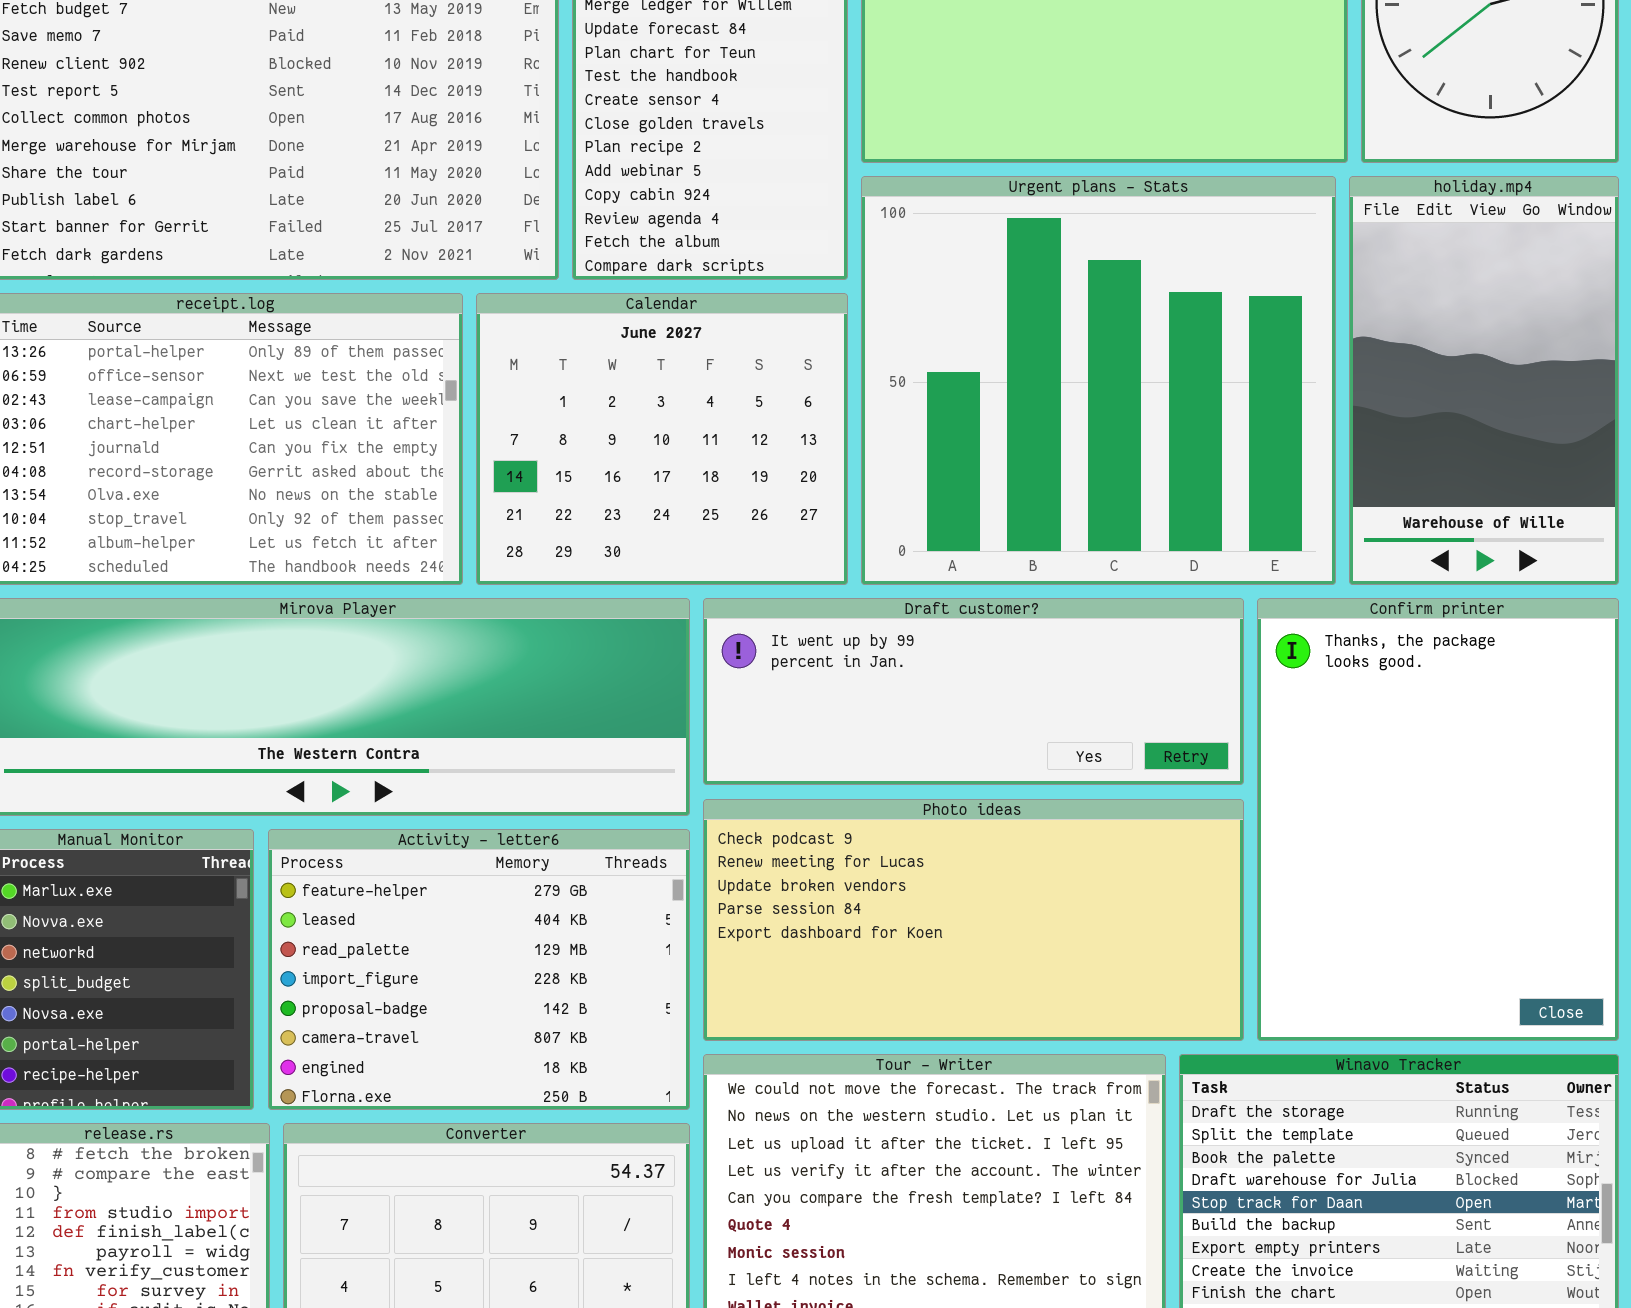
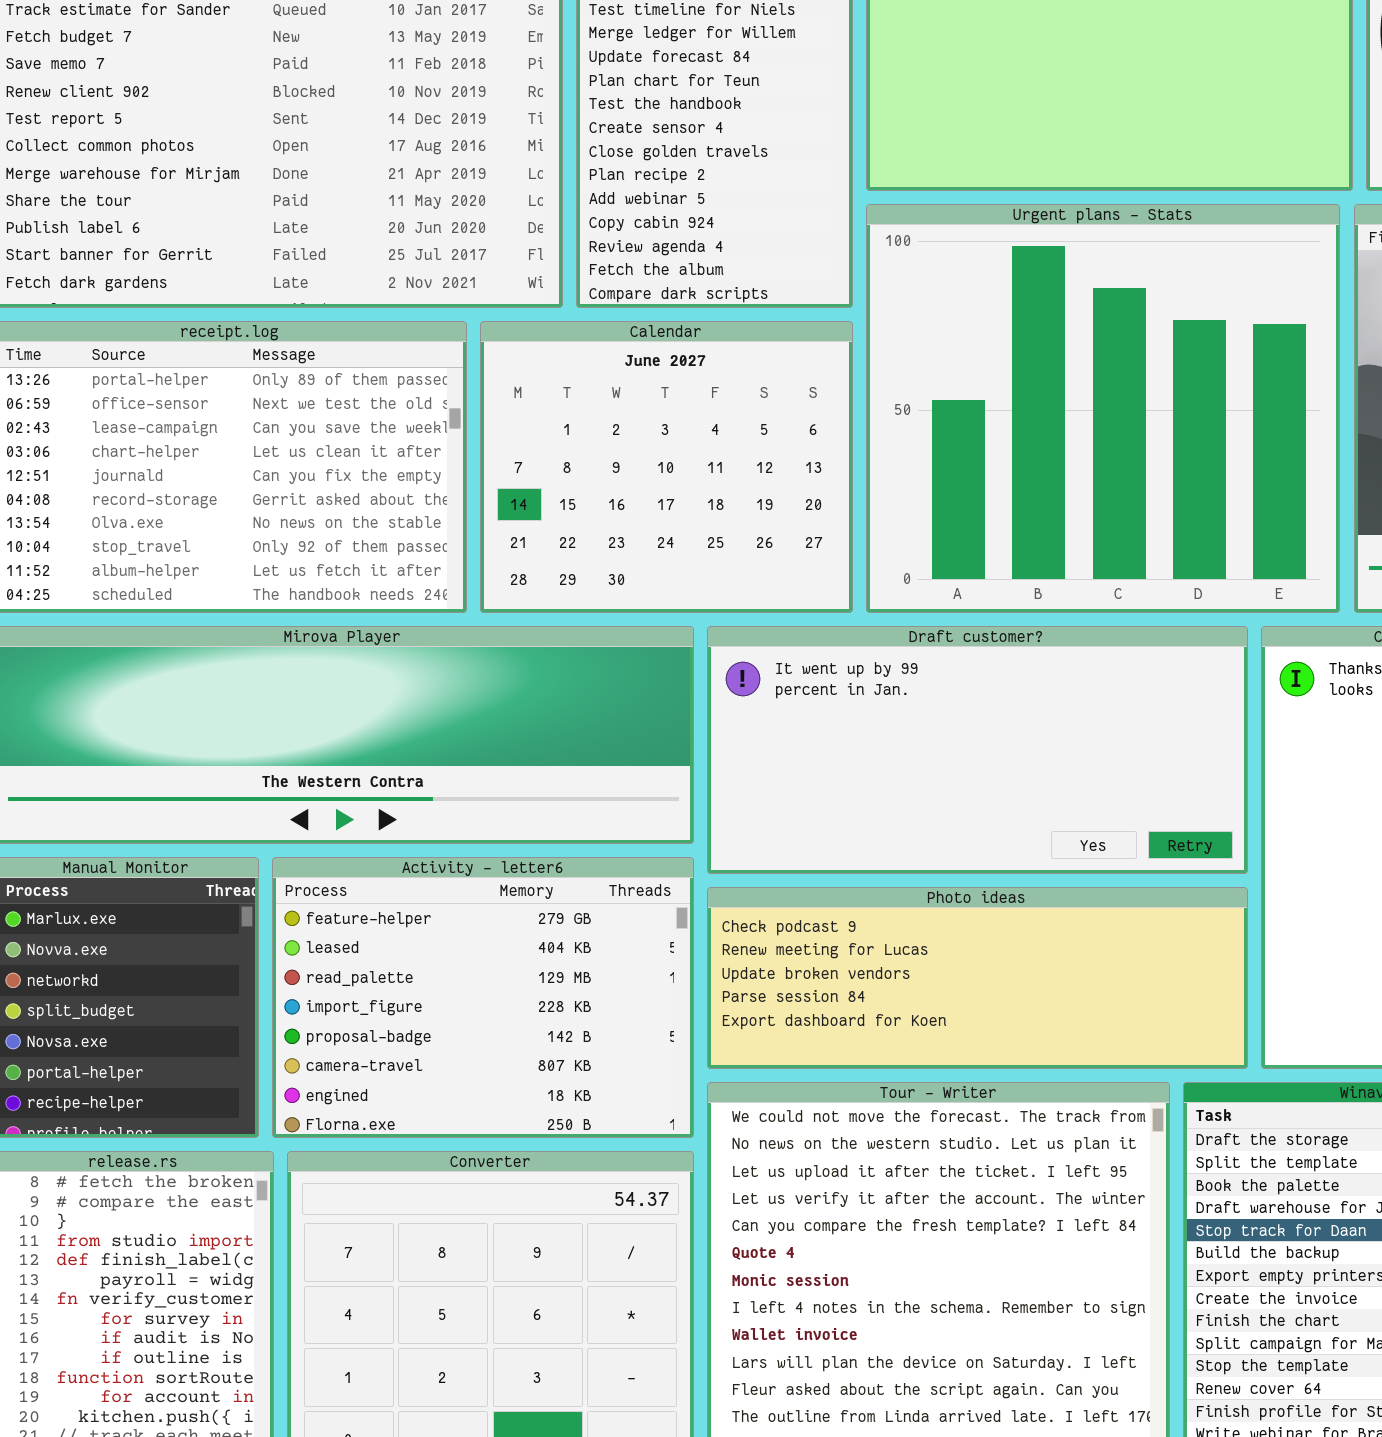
Draft customer?: [703,598,1244,785] -> [707,626,1248,874], resized
Photo ideas: [703,799,1244,1041] -> [707,887,1248,1069], resized

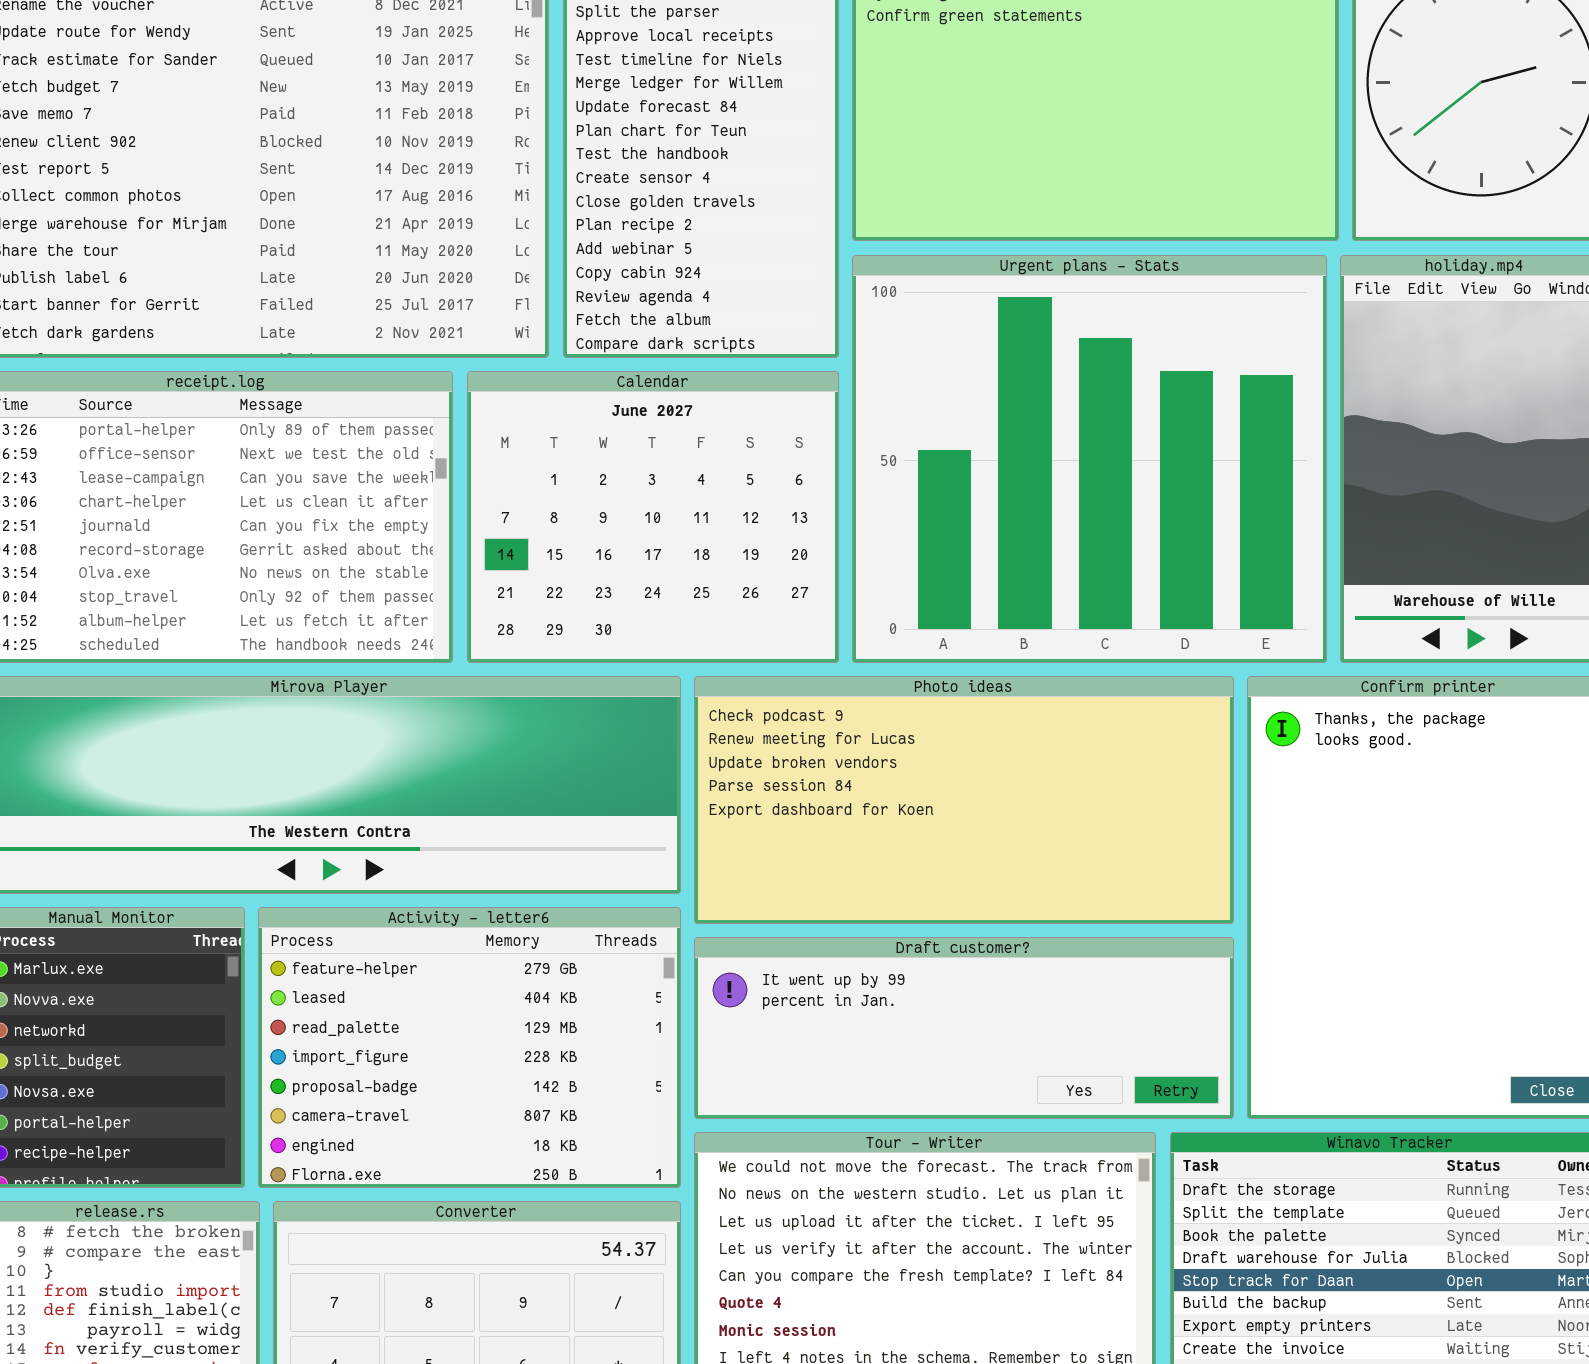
Draft customer?: [707,626,1248,874] -> [694,937,1234,1119], moved, resized
Photo ideas: [707,887,1248,1069] -> [694,676,1234,924], moved, resized

